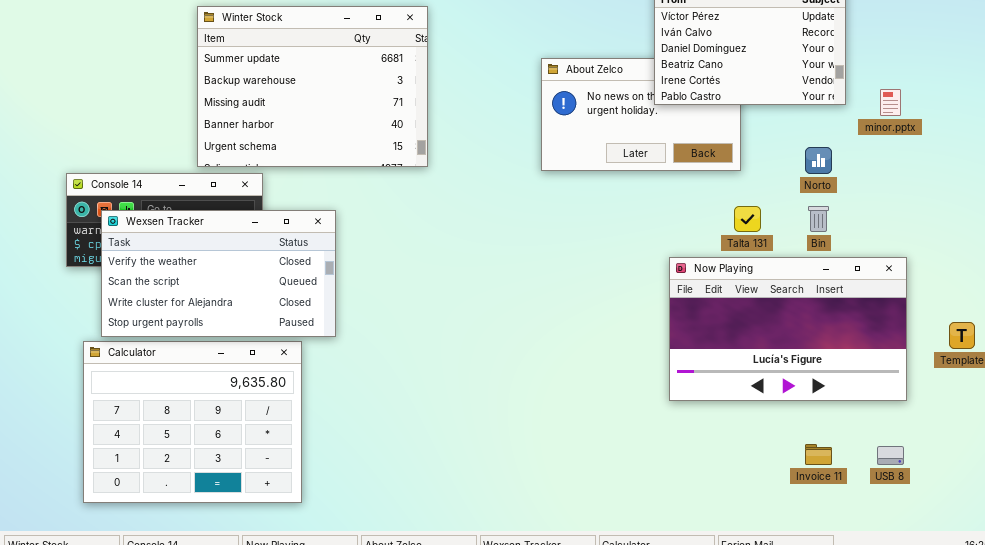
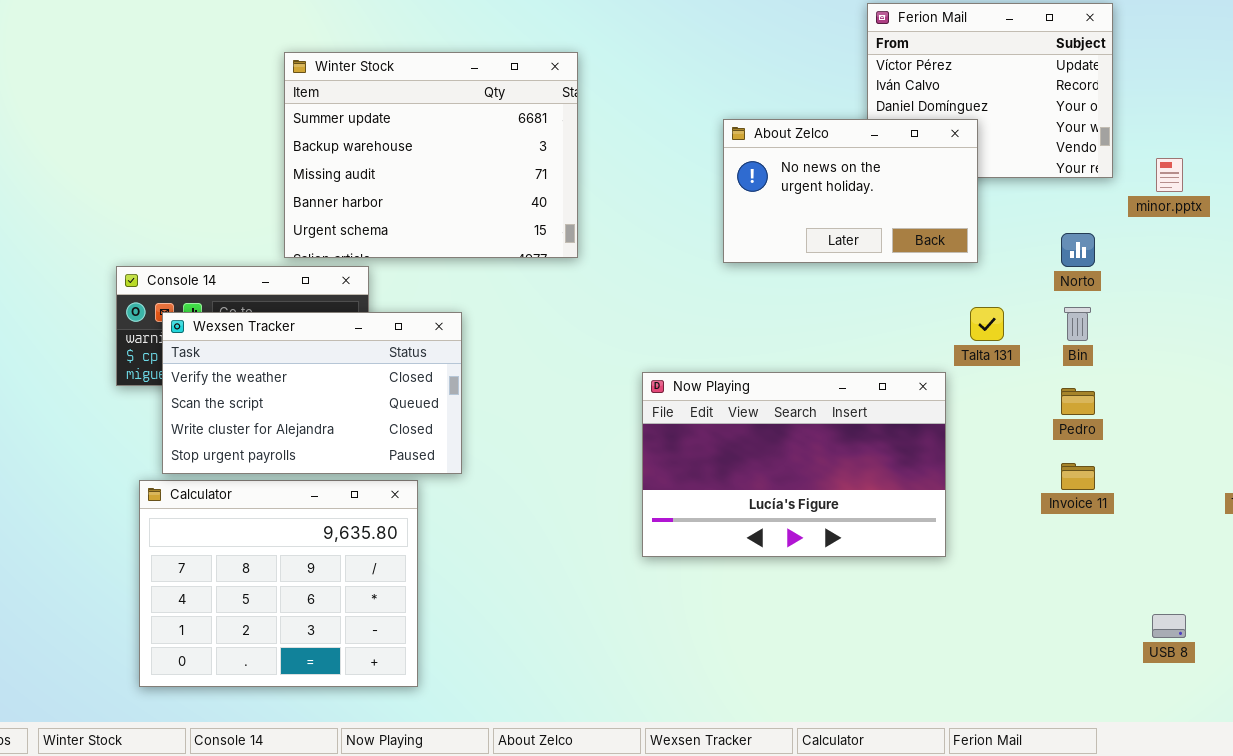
About Zelco: [541,58,741,171] -> [723,119,978,263], raised
Now Playing: [669,257,907,401] -> [642,372,946,557], moved
Invoice 11: [805,444,832,465] -> [1061,463,1095,490], moved

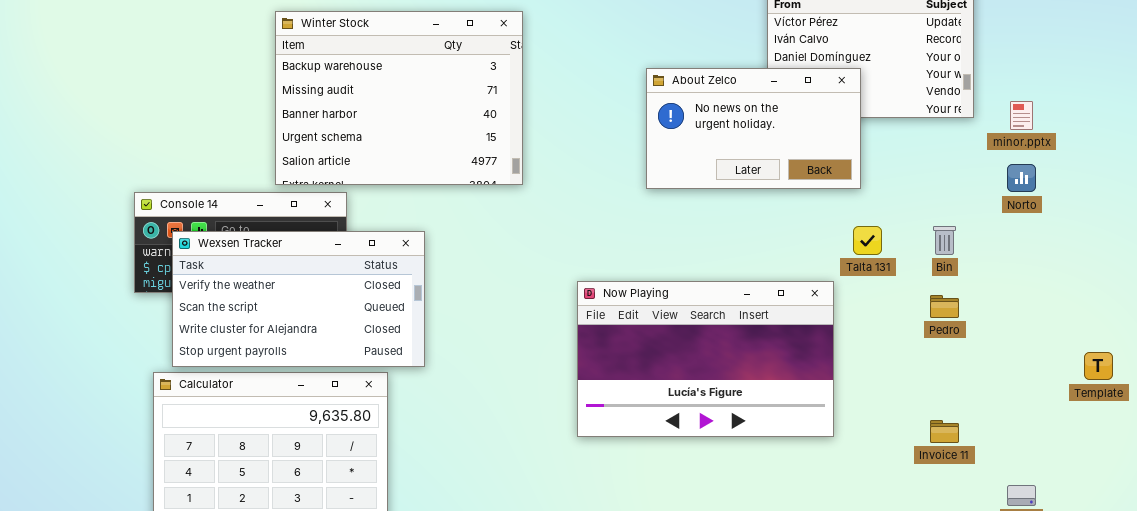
Winter Stock: [284,52,578,258] -> [275,11,523,185], scrolled down 1 row
Norto: [1061,233,1095,267] -> [1007,164,1036,192], moved
Invoice 11: [1061,463,1095,490] -> [930,420,959,443], moved

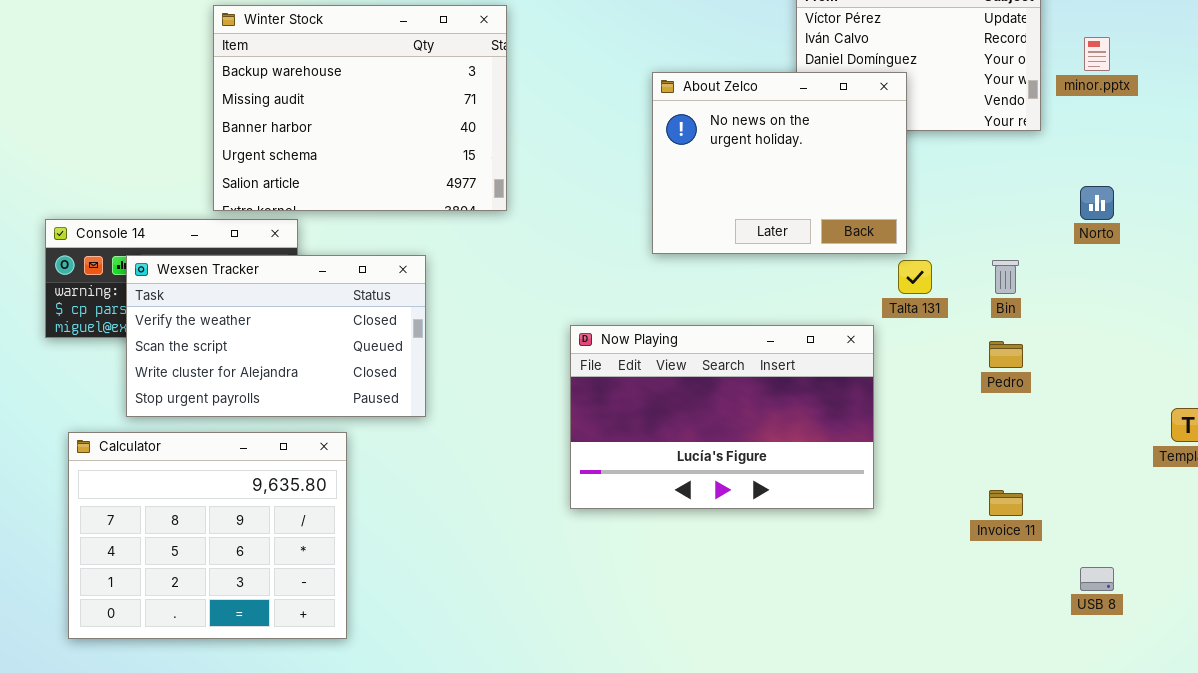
About Zelco: [646,68,861,189] -> [652,72,907,254], resized
minor.pptx: [1010,101,1033,130] -> [1084,37,1110,71], moved
Wexsen Tracker: [172,231,425,367] -> [126,255,426,417], moved

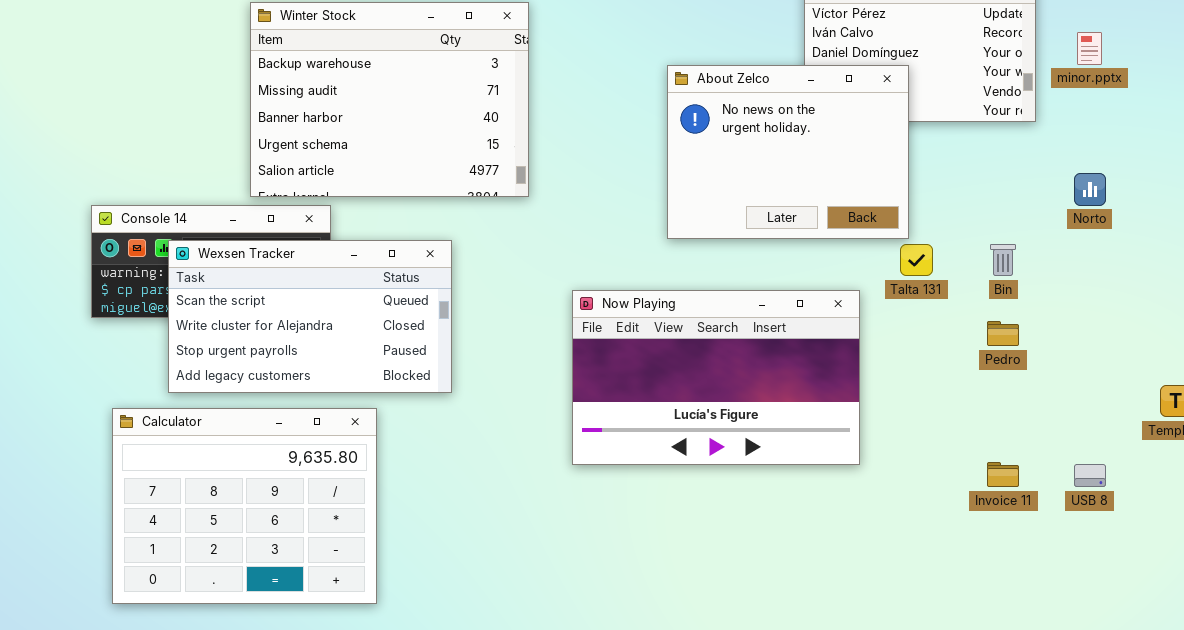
Wexsen Tracker: [126,255,426,417] -> [168,240,452,393], scrolled down 1 row
Now Playing: [570,325,874,509] -> [572,290,860,465], moved
USB 8: [1080,567,1114,591] -> [1074,464,1106,487], moved

